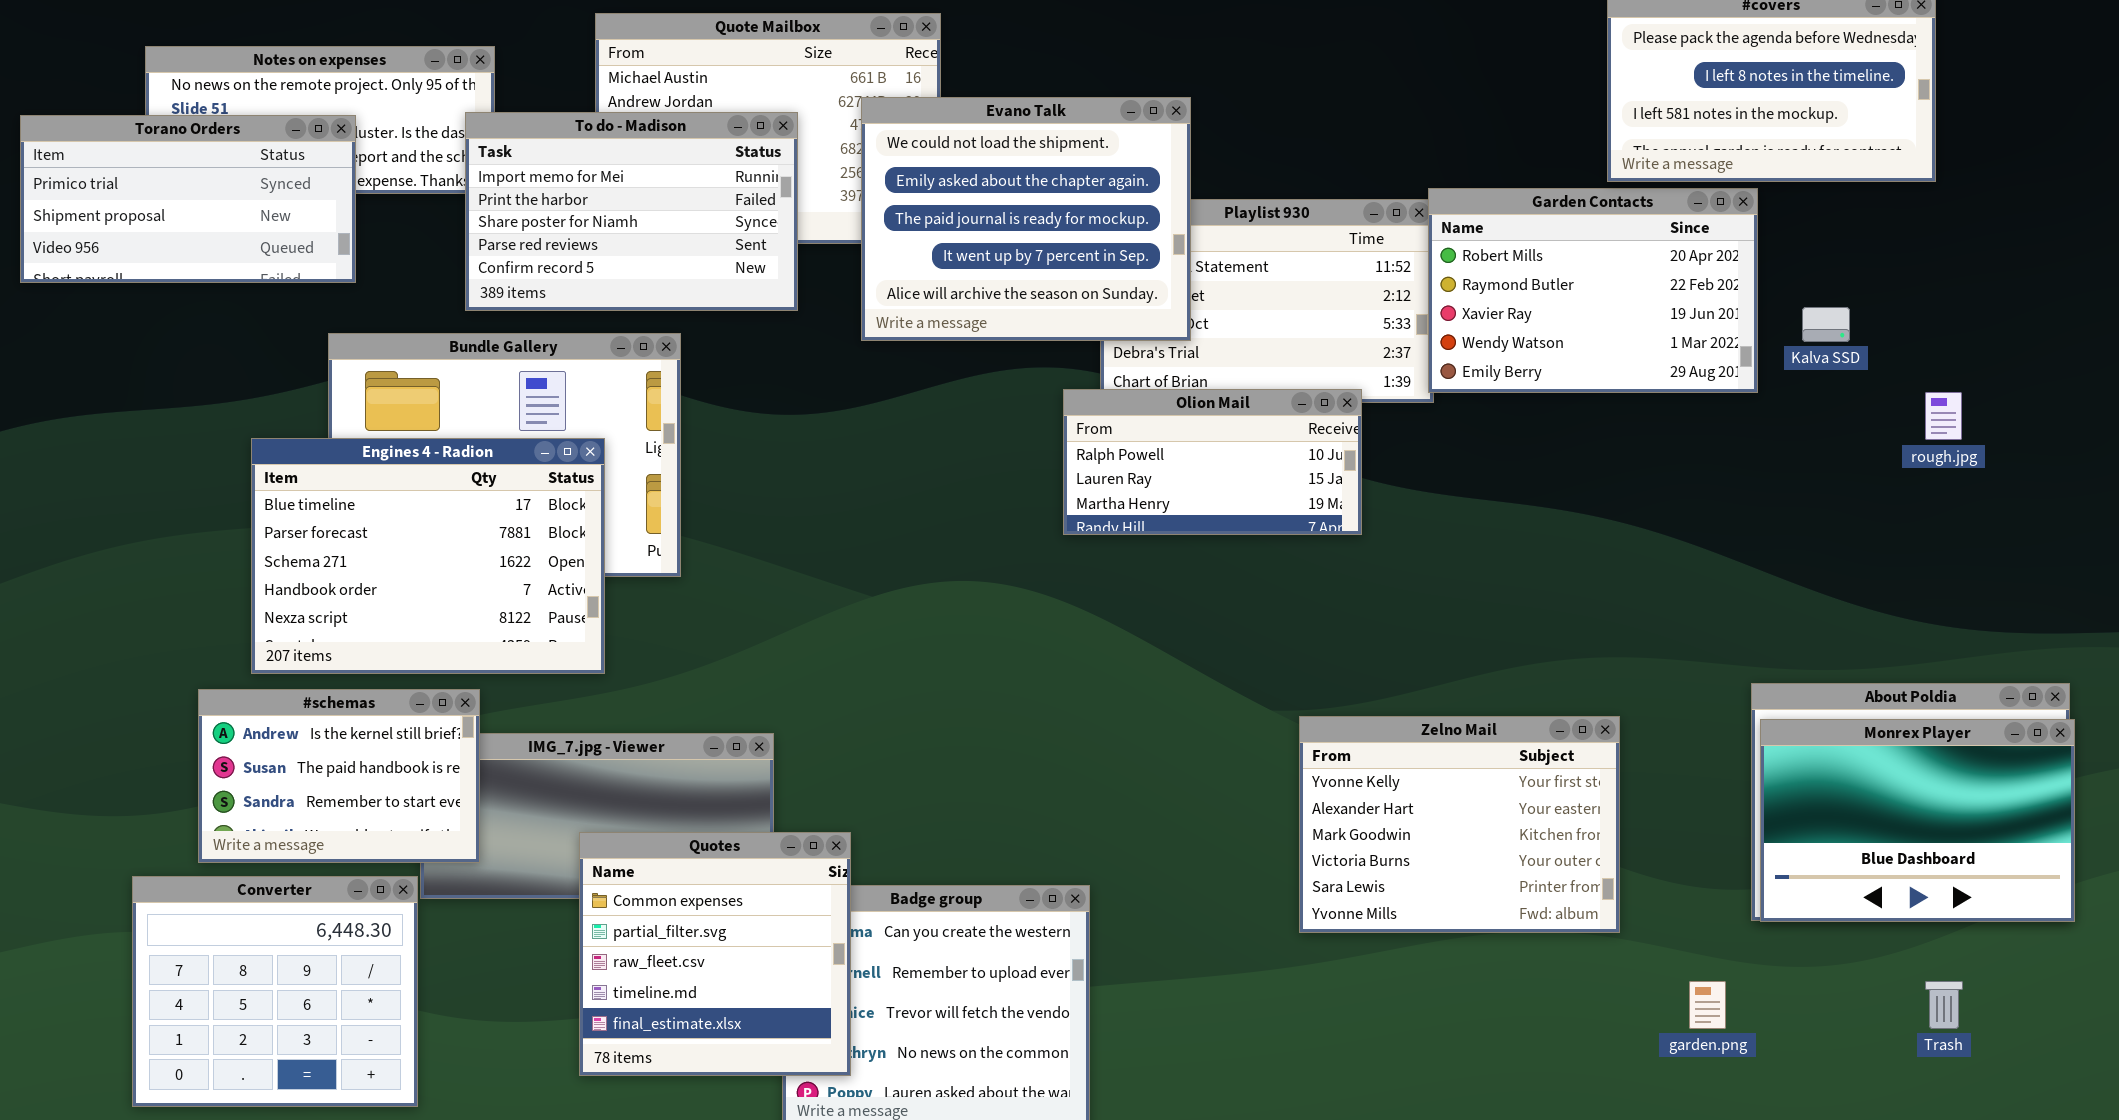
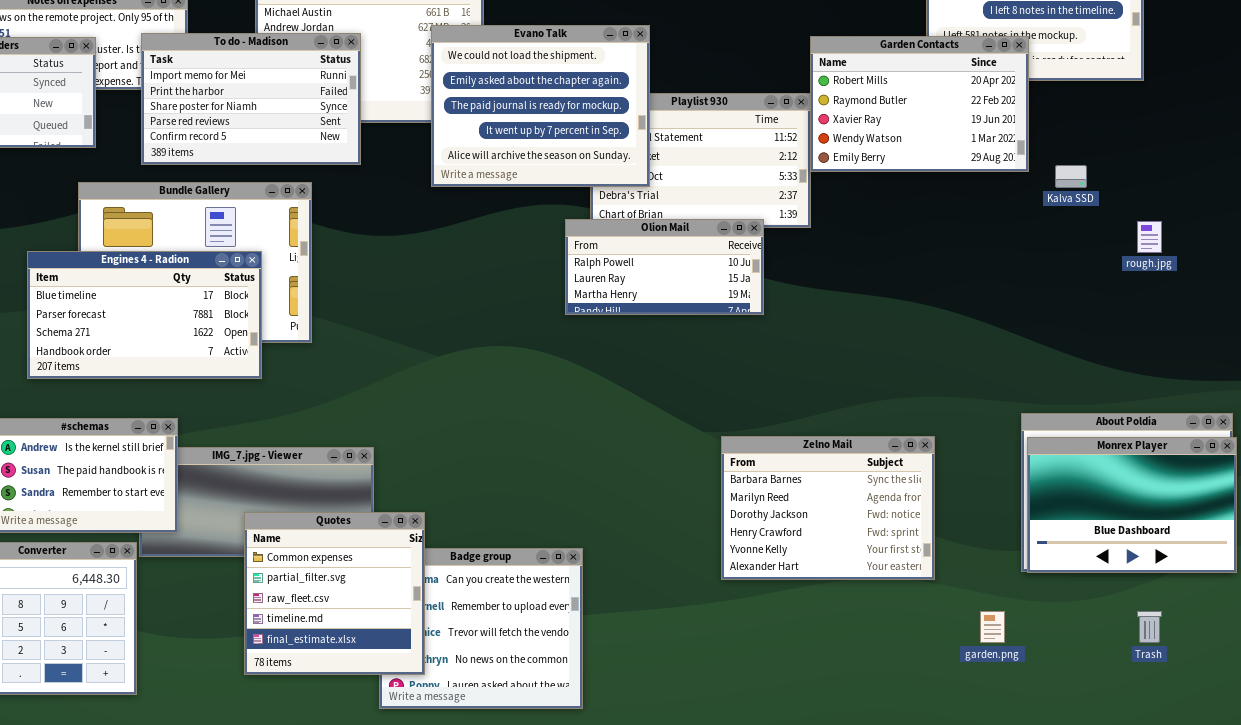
To do - Madison: [465,112,798,311] -> [141,33,361,165], moved
Garden Contacts: [1428,188,1758,393] -> [810,36,1029,172], moved
Engines 4 - Radion: [251,438,605,674] -> [27,251,262,379], resized
Zelno Mail: [1299,716,1620,933] -> [721,436,935,580], scrolled up 4 rows

